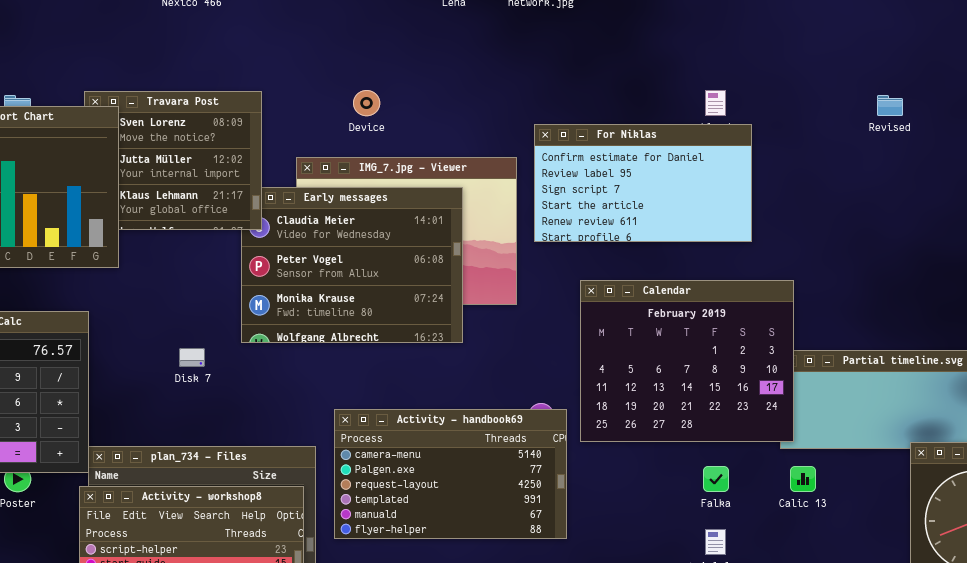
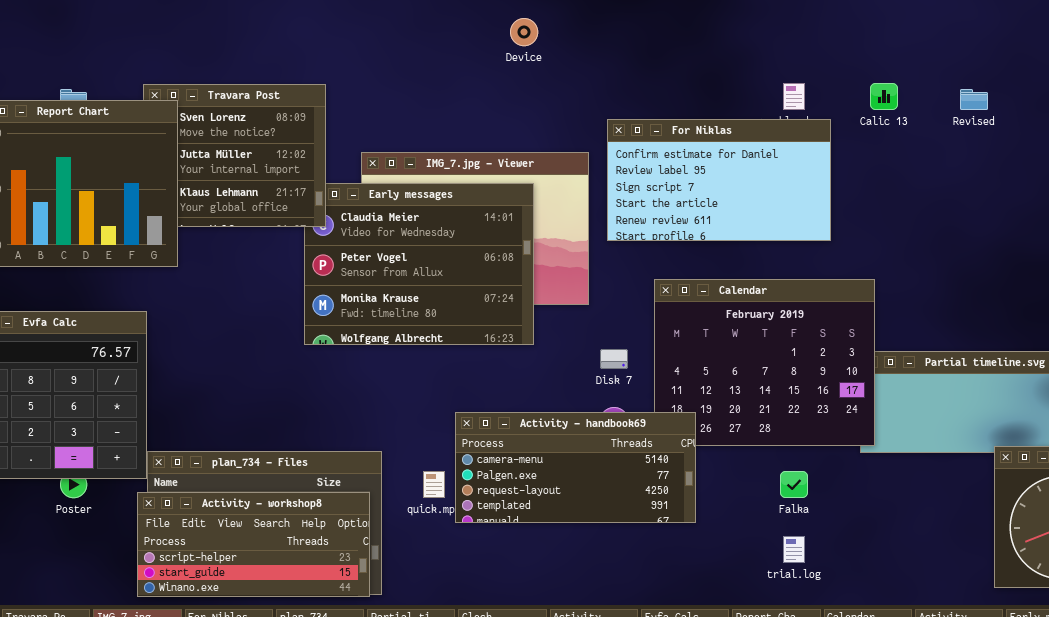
Device: [353,90,380,116] -> [510,18,538,46], moved
Disk 7: [179,348,205,367] -> [600,349,628,369], moved
Activity - handbook69: [334,409,567,539] -> [455,412,696,523], moved, resized
Calic 13: [790,466,816,492] -> [870,83,898,110], moved

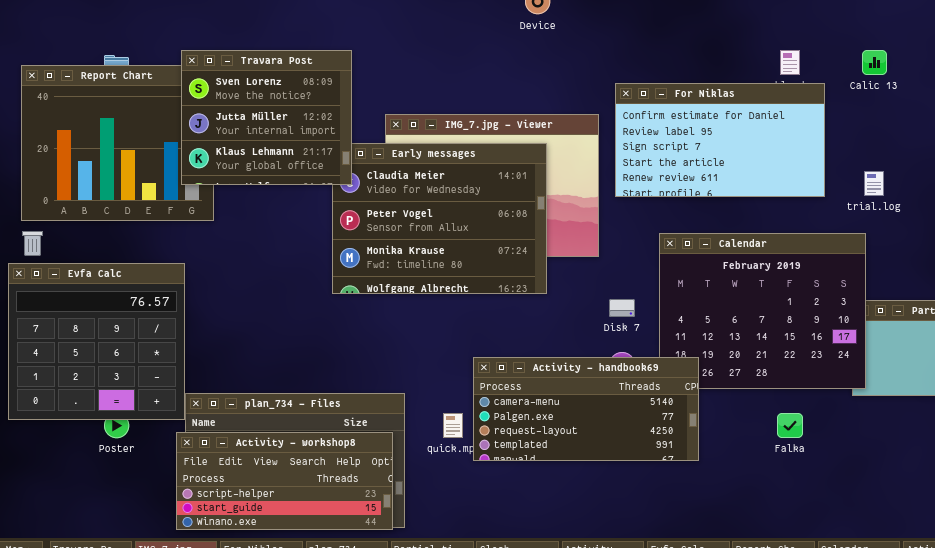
Travara Post: [143,84,326,227] -> [181,50,352,185], raised
trial.log: [783,536,805,563] -> [864,171,884,196], moved

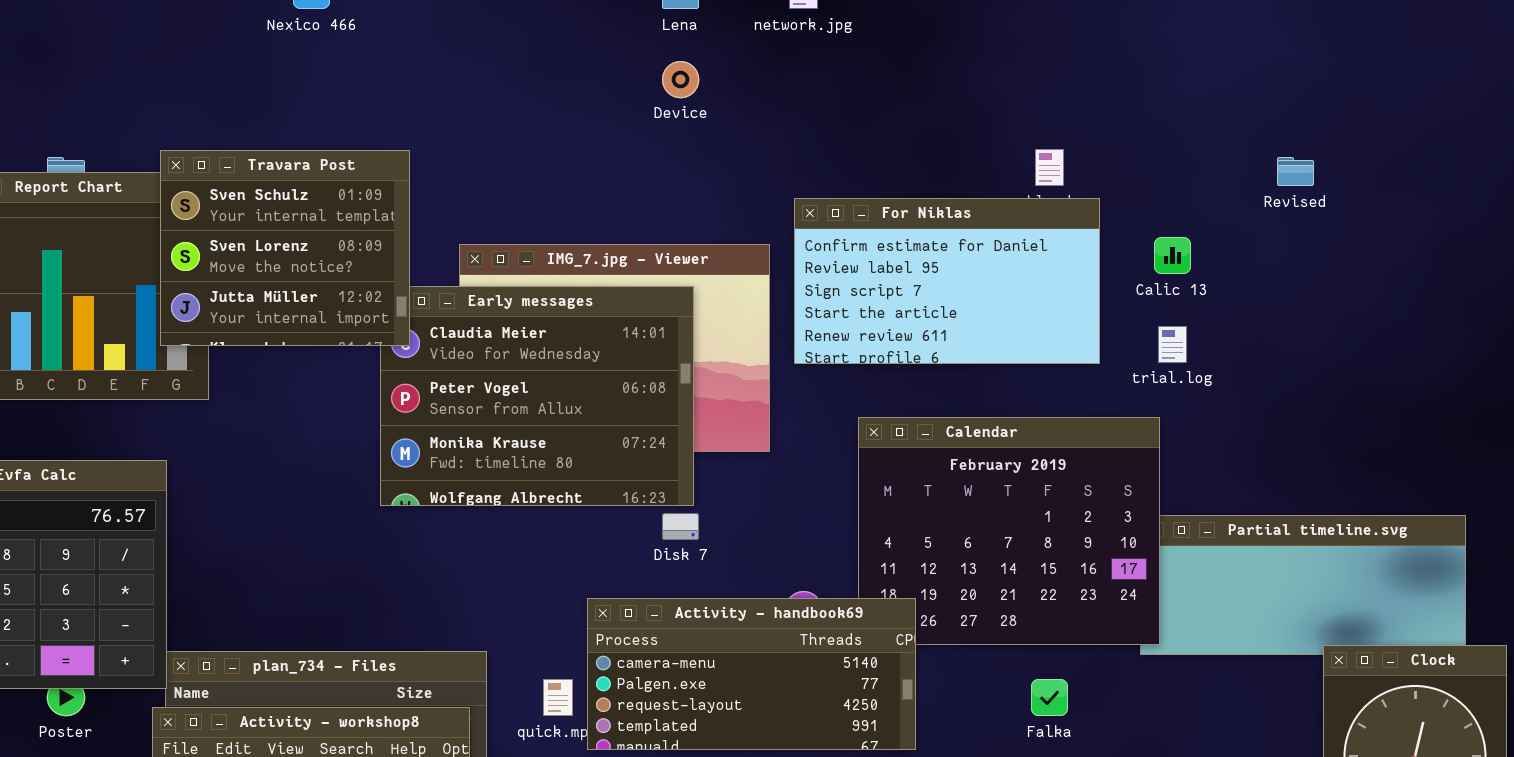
Calic 13: [862,50,887,75] -> [1154,237,1191,274], moved
Travara Post: [181,50,352,185] -> [160,150,410,346], scrolled up 1 row
Disk 7: [609,299,635,317] -> [662,513,699,540], moved

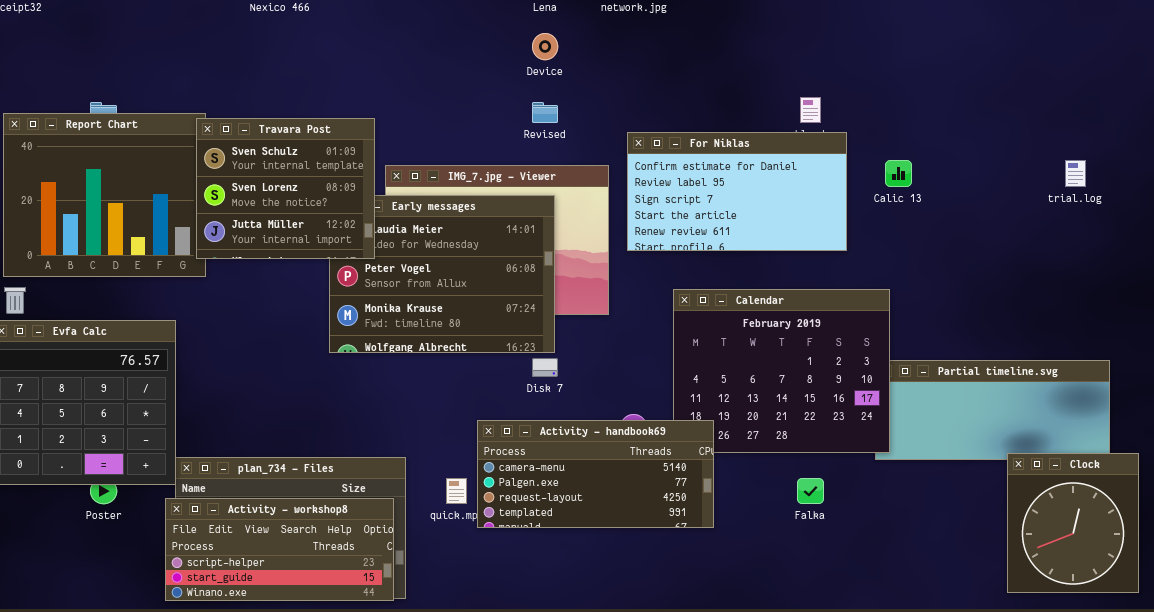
Travara Post: [160,150,410,346] -> [196,118,375,259], moved
Revised: [1277,157,1314,186] -> [532,102,558,123], moved
trial.log: [1158,326,1187,363] -> [1065,160,1086,187], moved

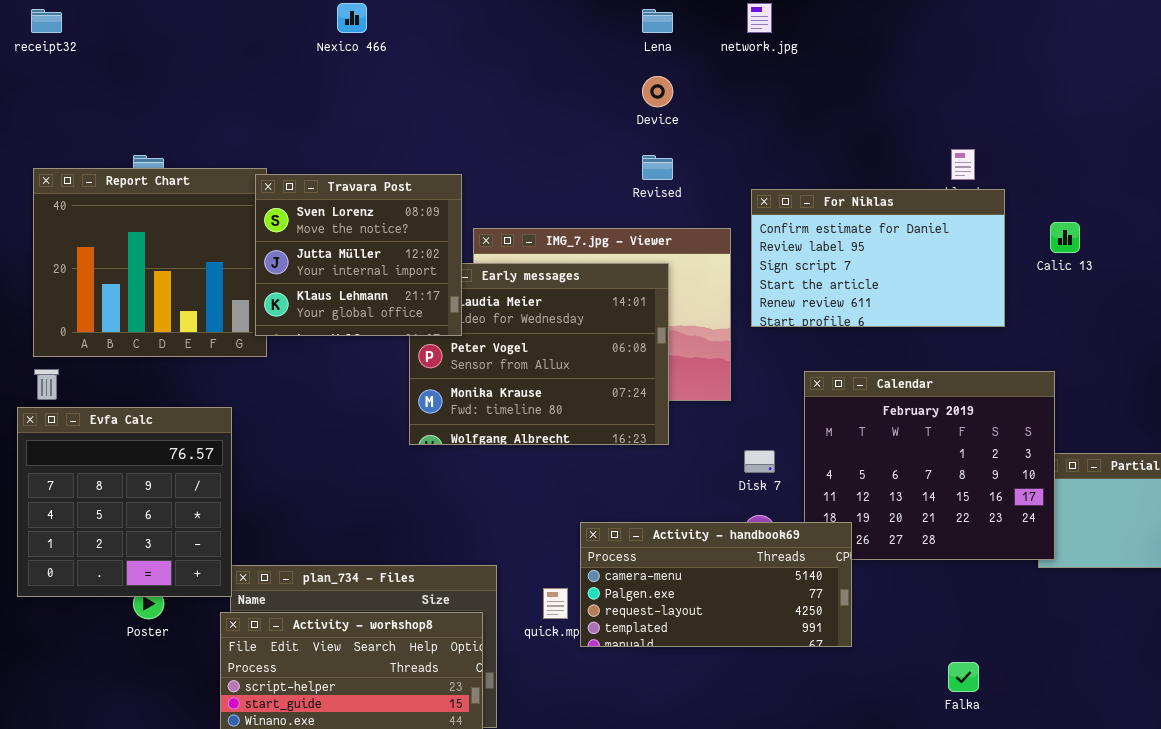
Travara Post: [196,118,375,259] -> [255,174,462,336], scrolled down 1 row
Disk 7: [532,358,558,377] -> [744,450,775,473], moved
Falka: [797,478,824,504] -> [948,662,979,692], moved

